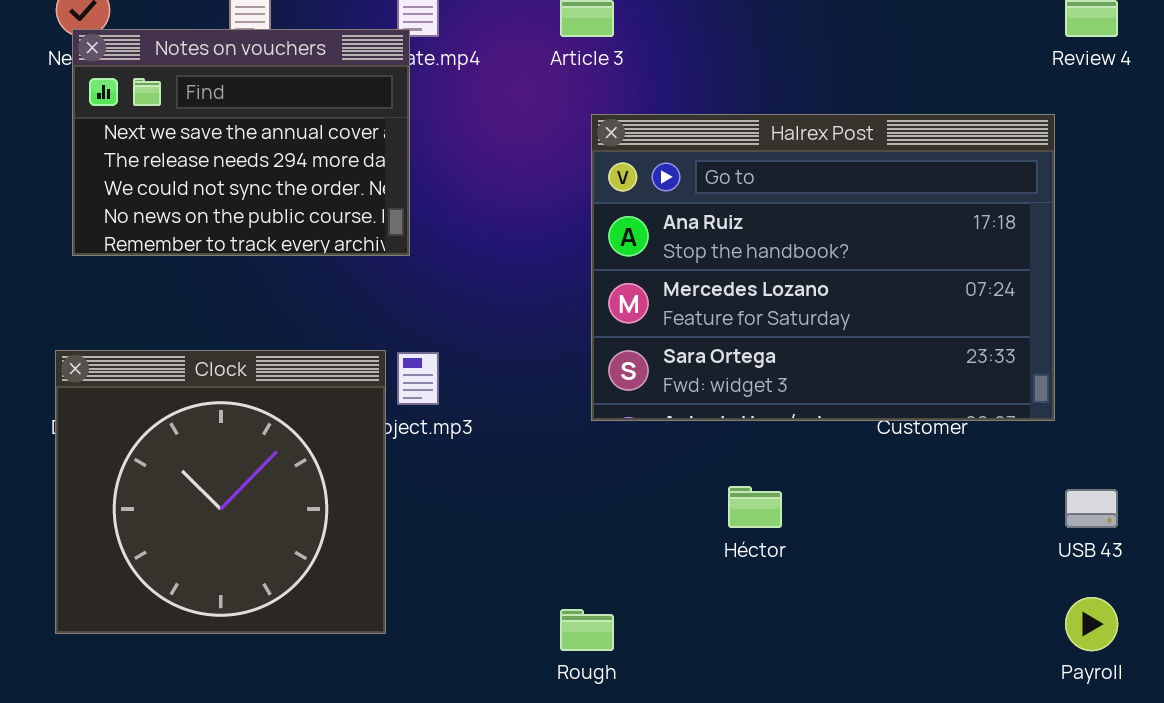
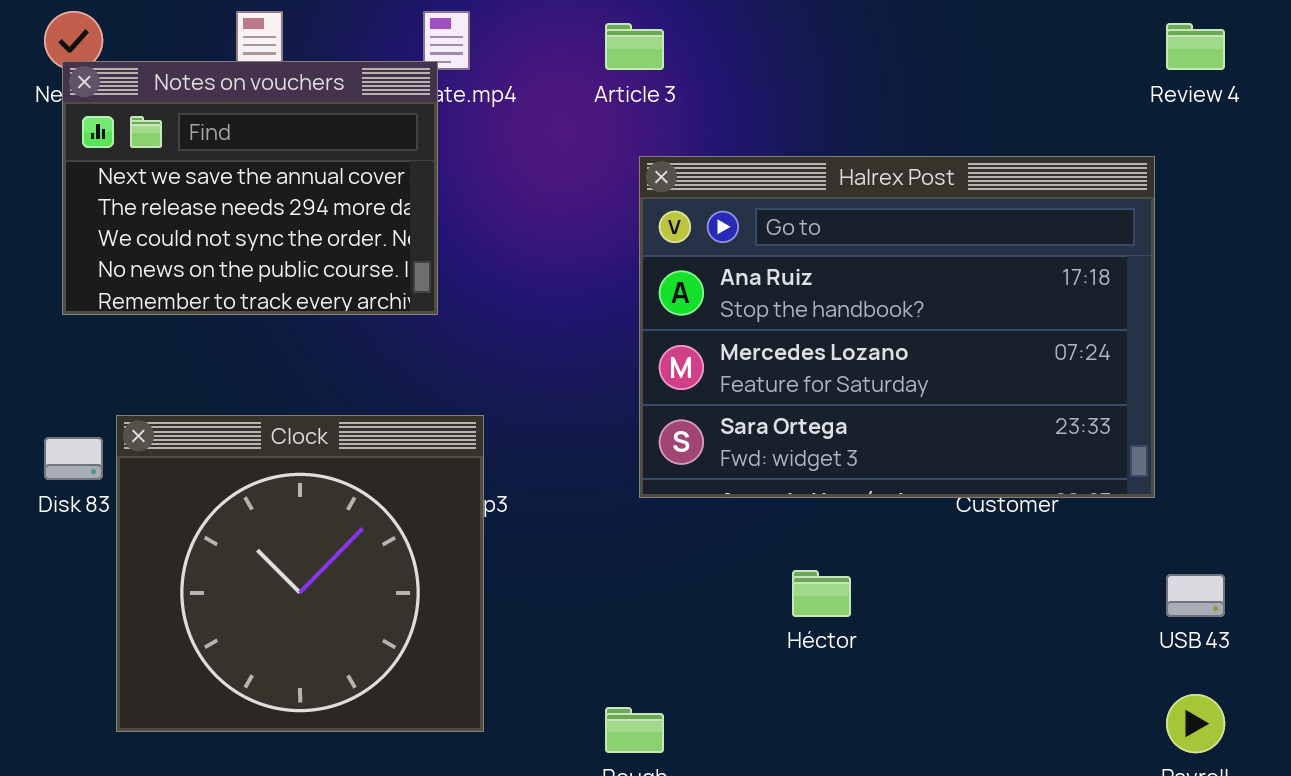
Clock: [55,350,386,634] -> [116,415,484,732], moved

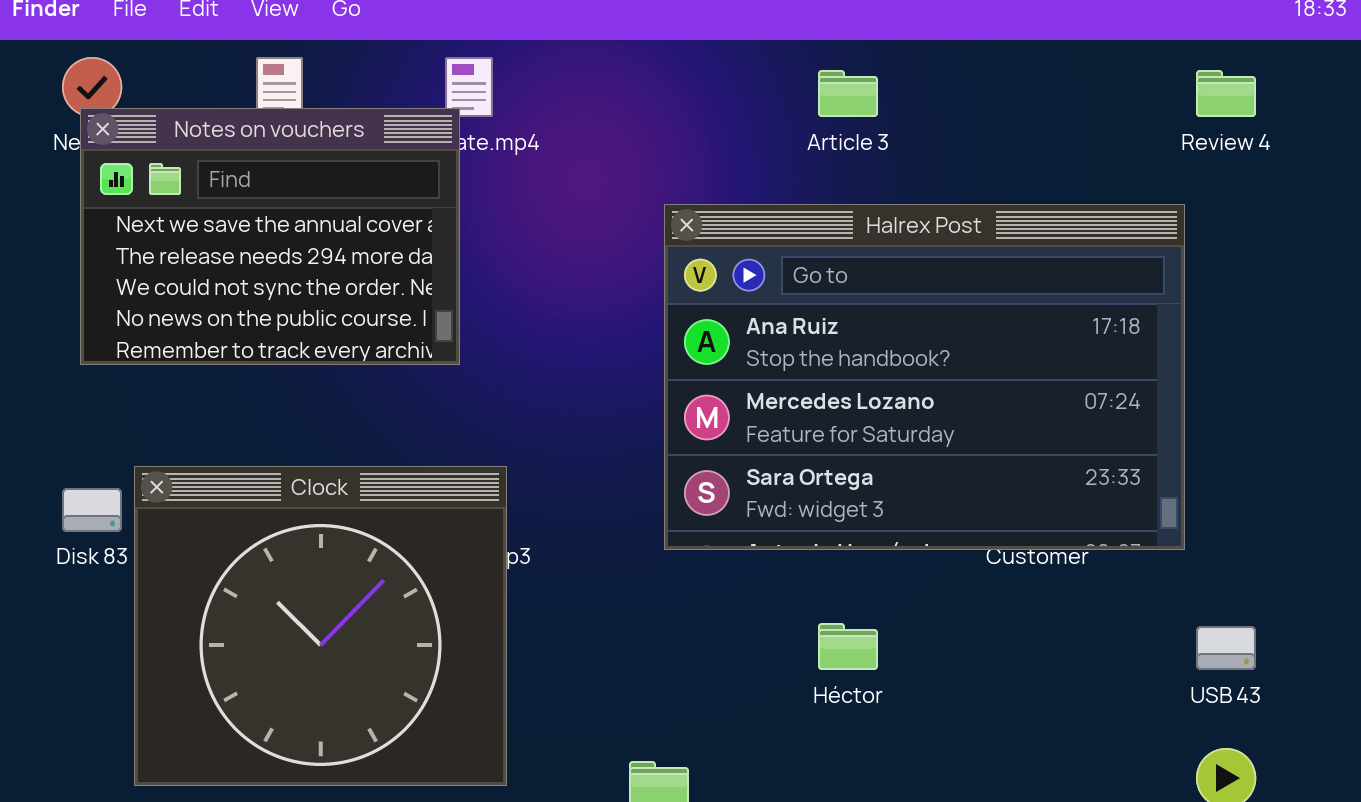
Article 3: [605,23,664,70] -> [818,70,878,117], moved

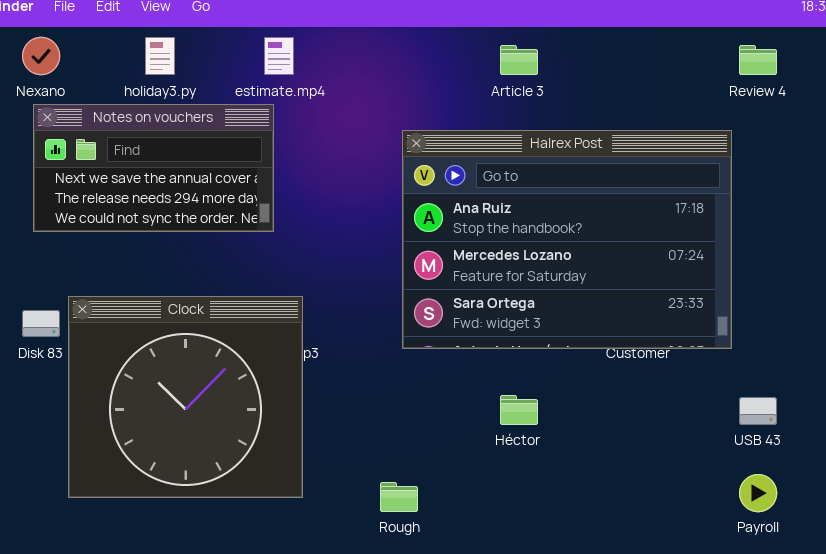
Notes on vouchers: [80,108,460,365] -> [33,104,274,232], resized

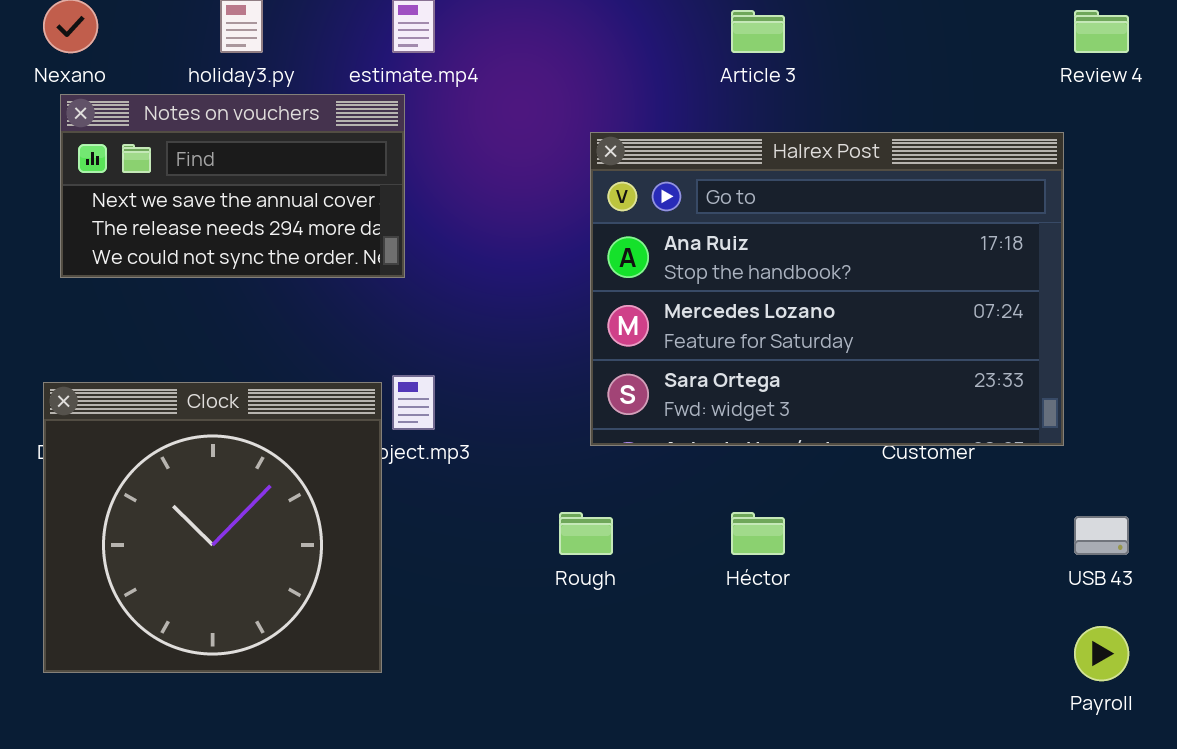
Clock: [68,296,303,498] -> [43,382,382,673], moved
Rough: [380,482,418,512] -> [559,512,613,555], moved

